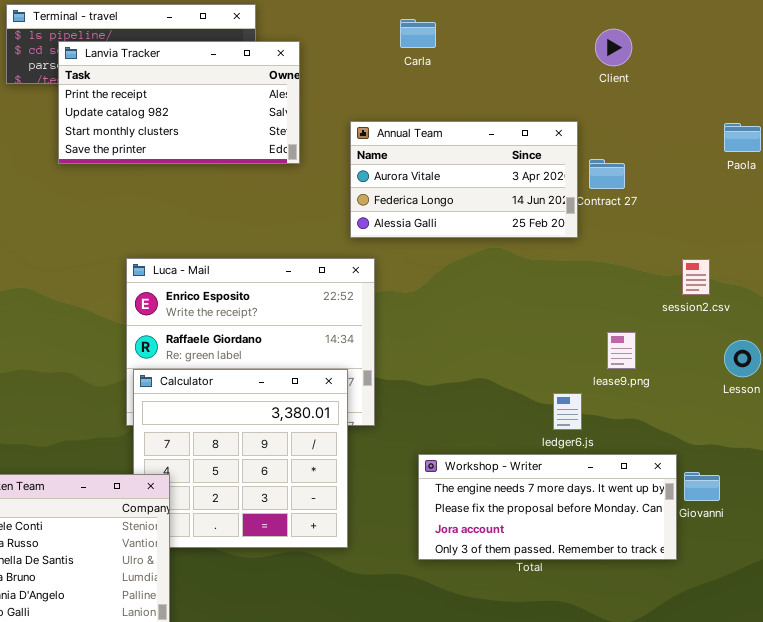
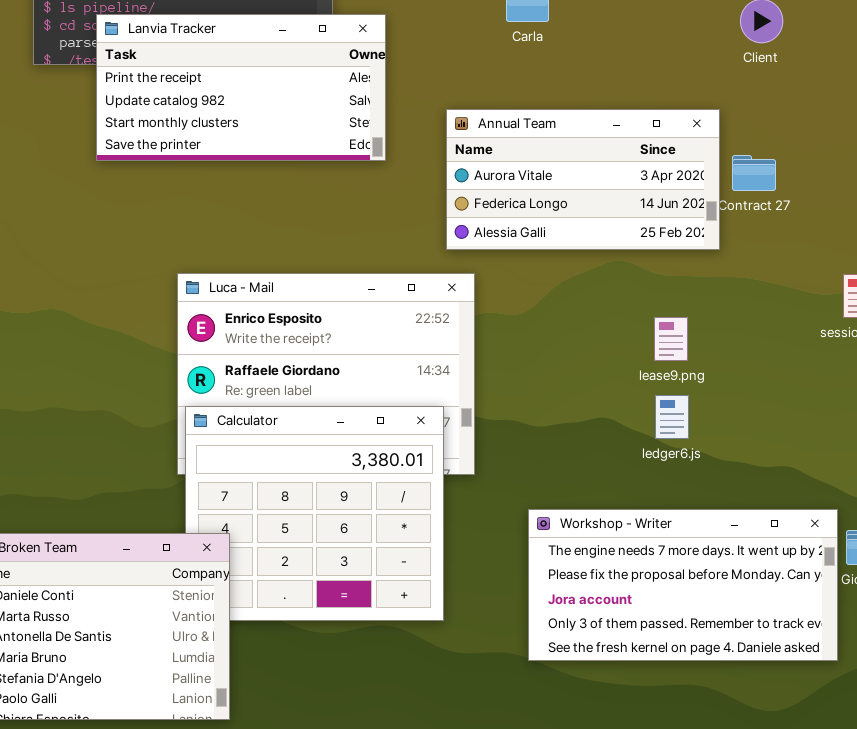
lease9.png: [607,332,636,369] -> [654,317,688,361], moved
ledger6.js: [553,393,582,430] -> [655,395,689,439], moved
Workshop - Writer: [418,454,677,560] -> [528,509,838,661], resized

